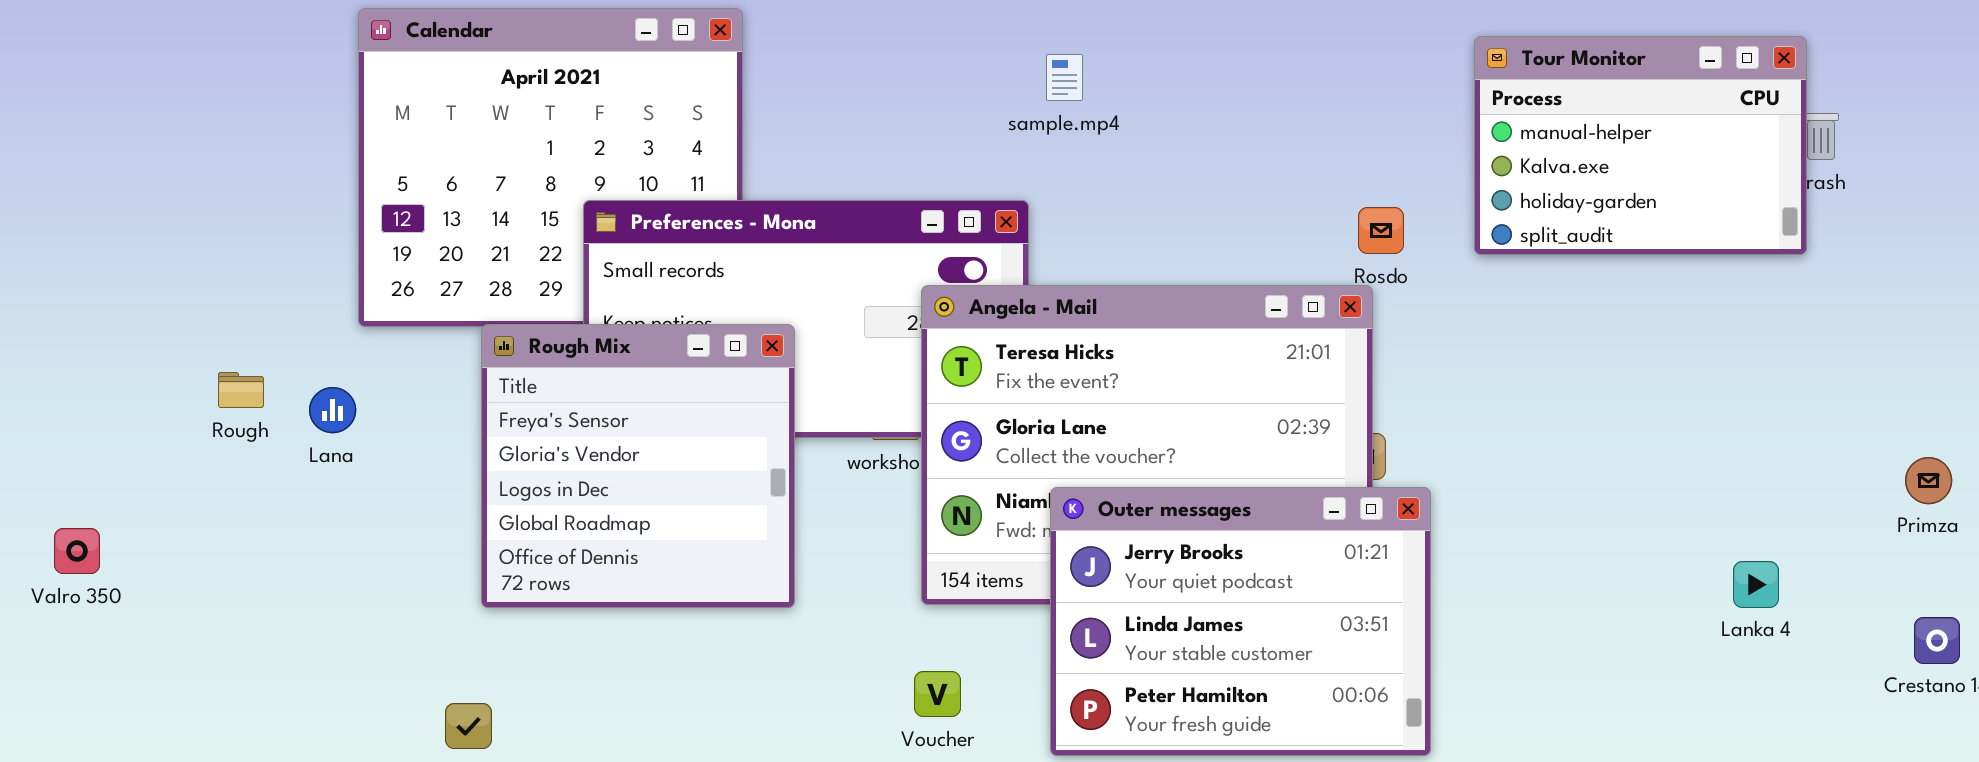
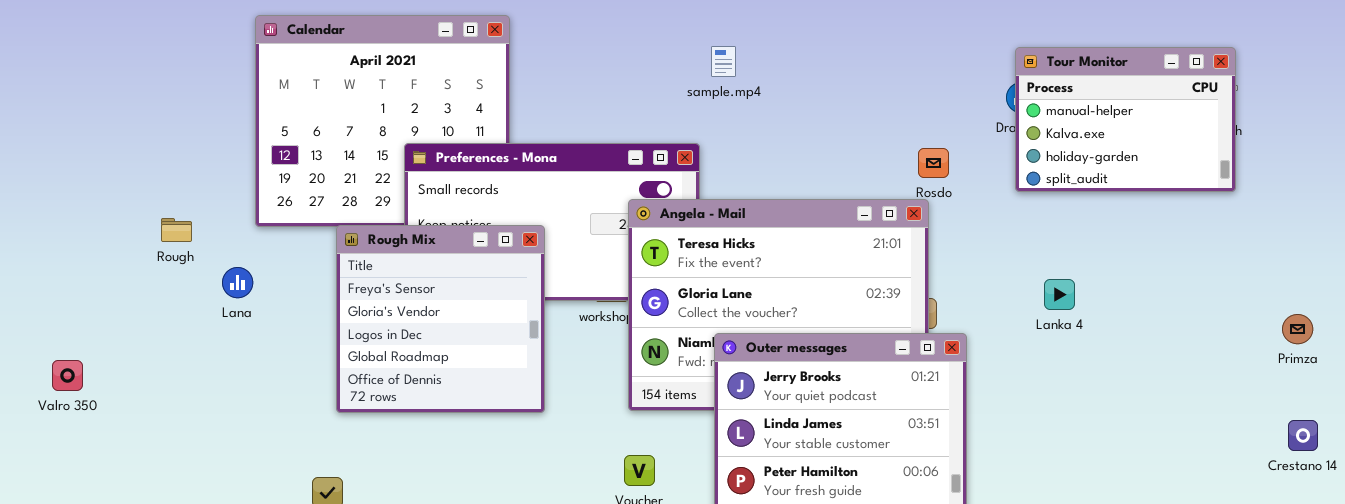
Tour Monitor: [1474,36,1807,255] -> [1015,47,1236,192], moved
Rough: [218,372,264,408] -> [161,218,192,242], moved
Lanka 4: [1733,561,1779,608] -> [1044,279,1075,310], moved

